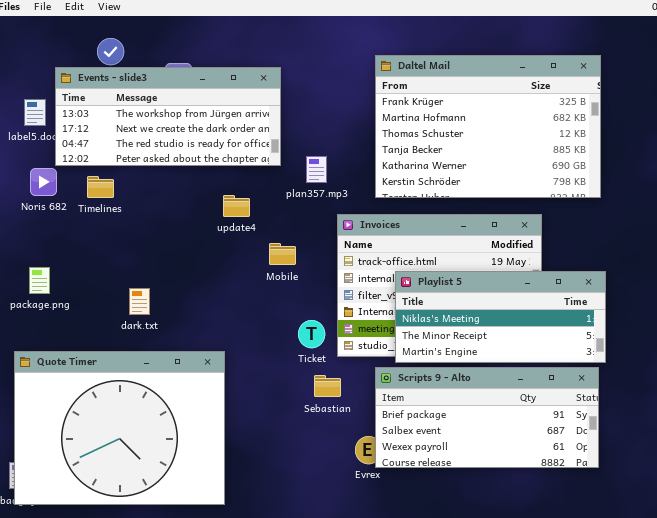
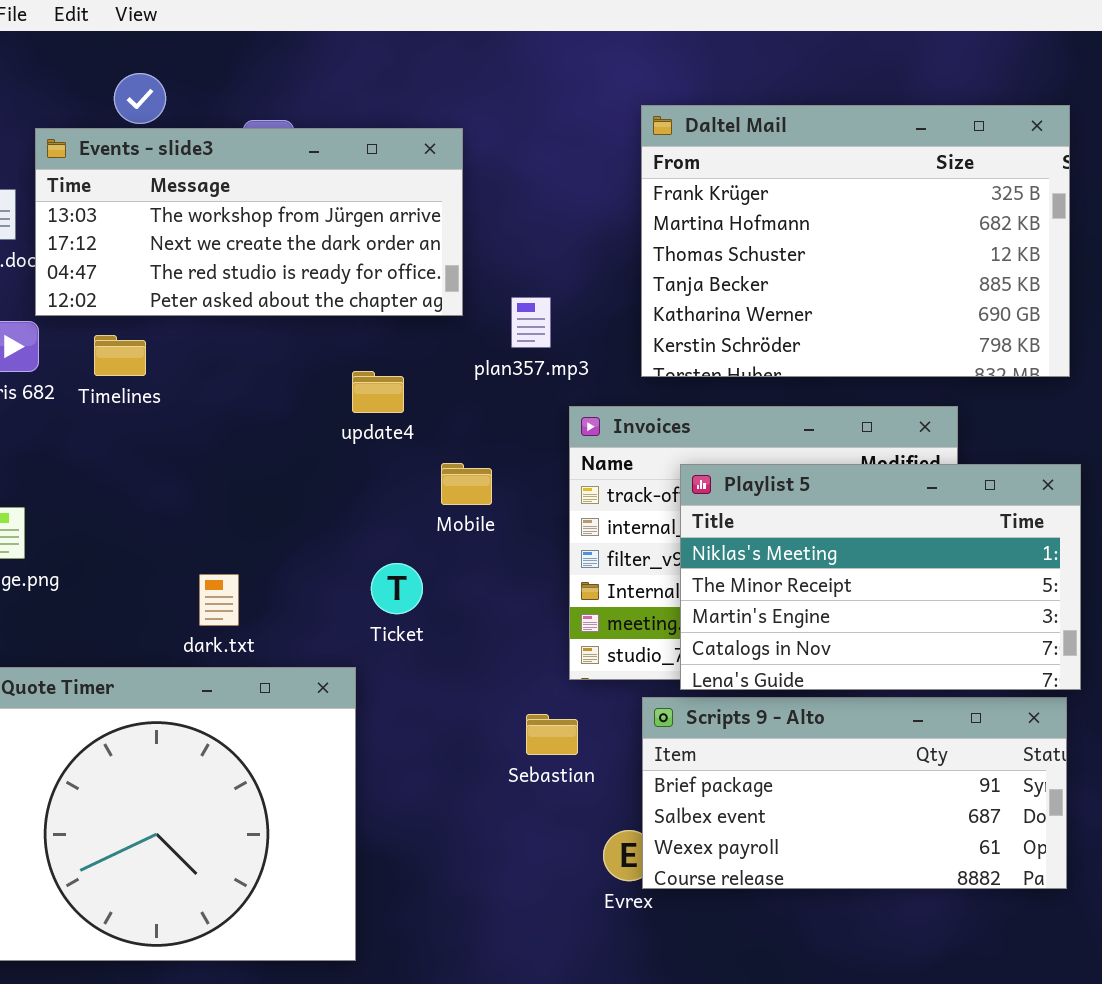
Playlist 5: [395,271,606,363] -> [680,464,1081,690], resized
dark.txt: [129,288,150,315] -> [199,574,239,626], moved
Ticket: [298,320,325,348] -> [371,563,423,614], moved

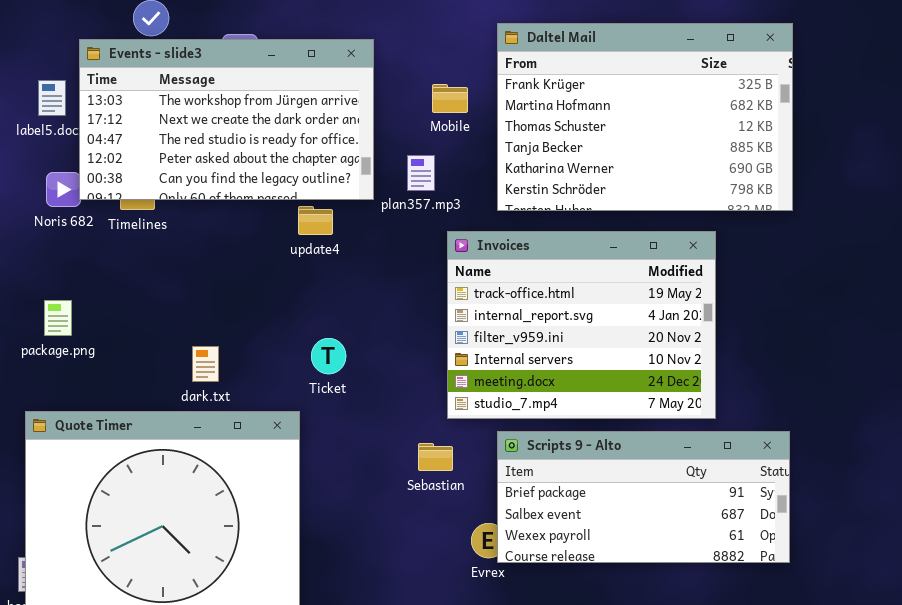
Events - slide3: [35,128,463,316] -> [79,39,374,200], resized
Mobile: [441,463,492,505] -> [432,84,468,113], moved
Playlist 5: [680,464,1081,690] -> none, closed

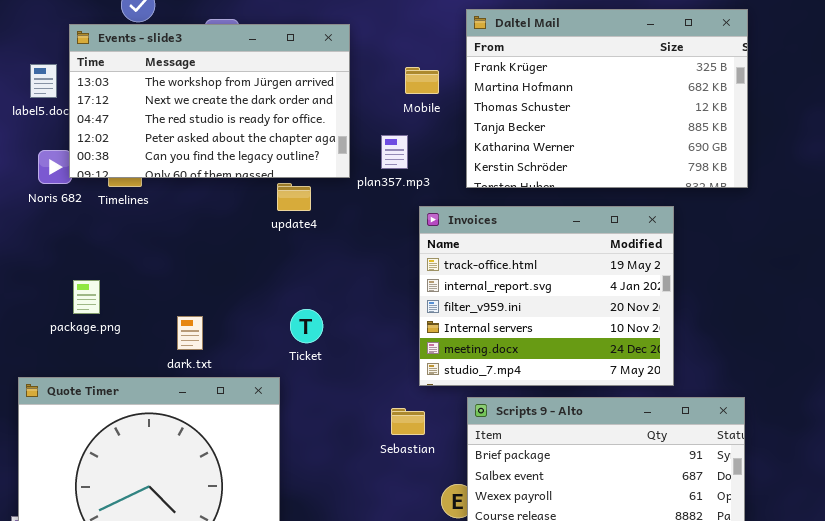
package.png: [44,300,72,336] -> [73,280,100,314], moved

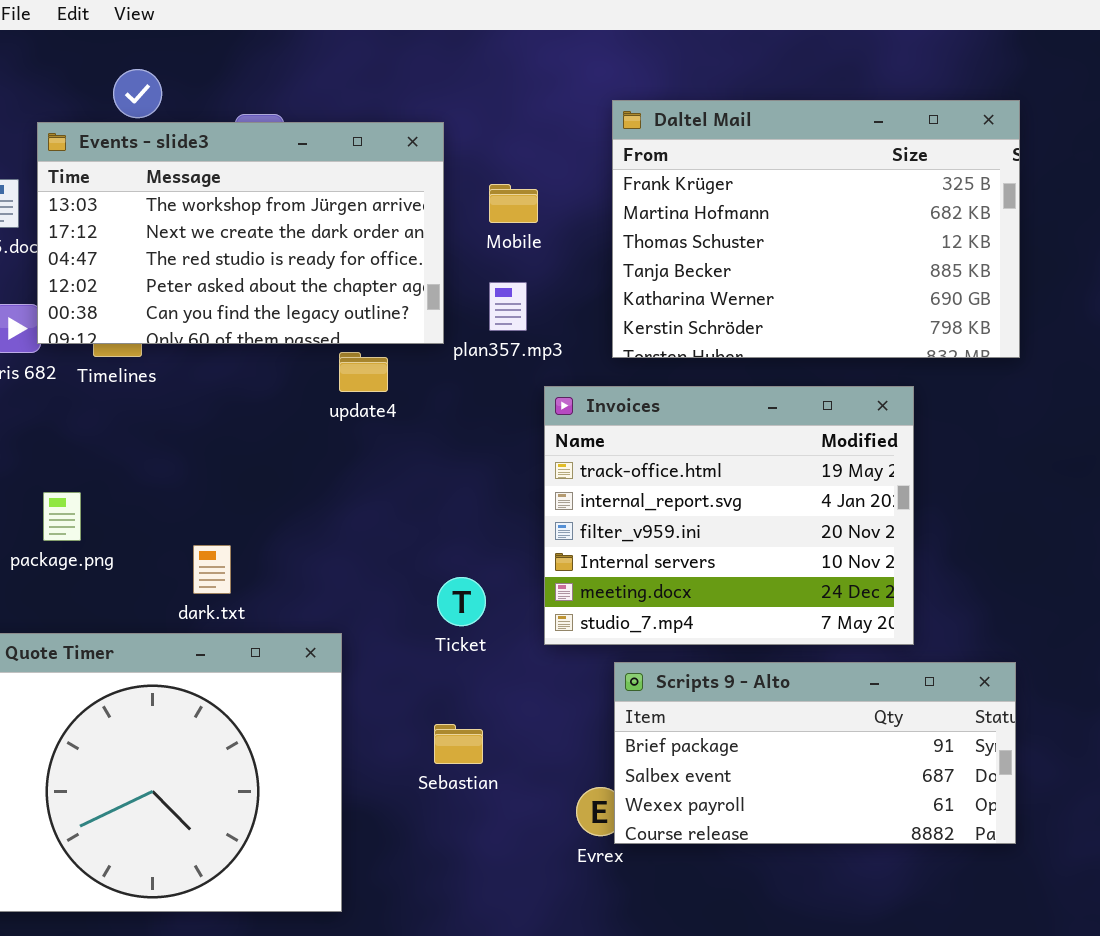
Mobile: [405,67,439,94] -> [489,184,538,223], moved
Ticket: [290,309,323,343] -> [437,577,486,626], moved
Sebastian: [391,408,425,435] -> [434,724,483,764], moved

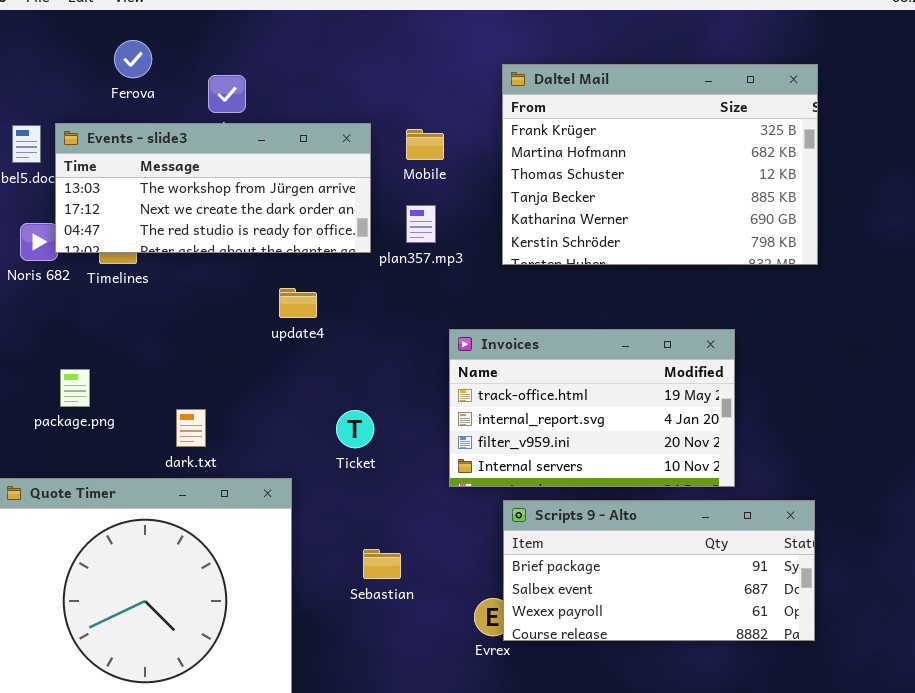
Events - slide3: [37,122,444,344] -> [55,123,371,253], resized
update4: [339,352,388,392] -> [279,288,317,318], moved
Invoices: [544,386,914,645] -> [449,329,735,487], resized
Ticket: [437,577,486,626] -> [336,410,374,448], moved

